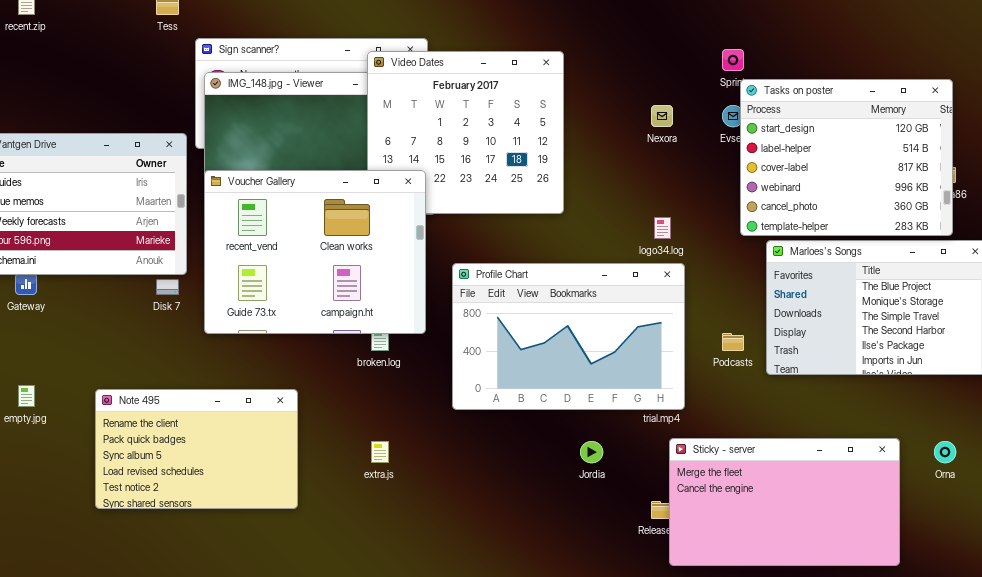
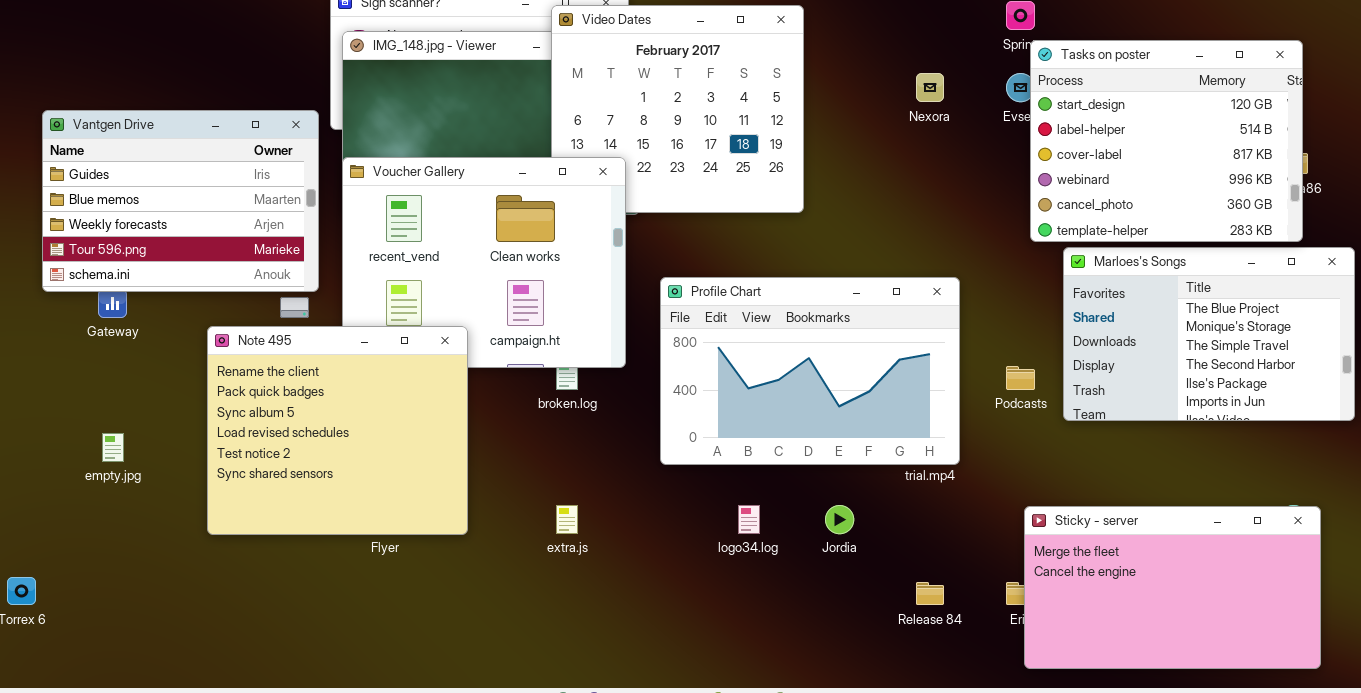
logo34.log: [654,217,671,239] -> [738,505,760,534], moved
Note 495: [95,389,298,509] -> [207,326,468,535], moved, resized
Sticky - server: [669,438,900,566] -> [1024,506,1321,669], moved

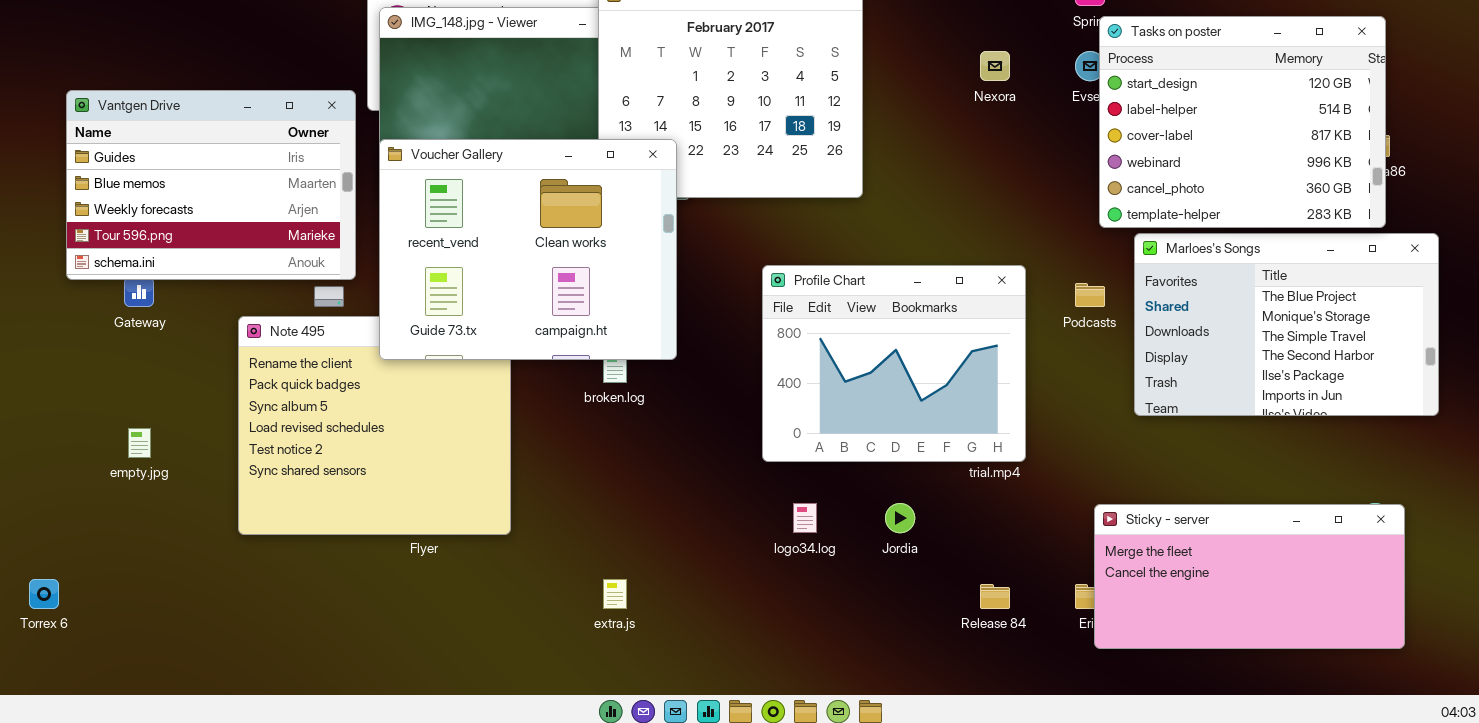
Voucher Gallery: [342,157,626,368] -> [379,139,677,360], raised
Profile Chart: [660,277,960,465] -> [762,265,1026,462], resized
Podcasts: [1006,366,1035,390] -> [1075,283,1105,307], moved
extra.js: [556,505,578,534] -> [603,579,627,609], moved
Sticky - server: [1024,506,1321,669] -> [1094,504,1405,649], resized

